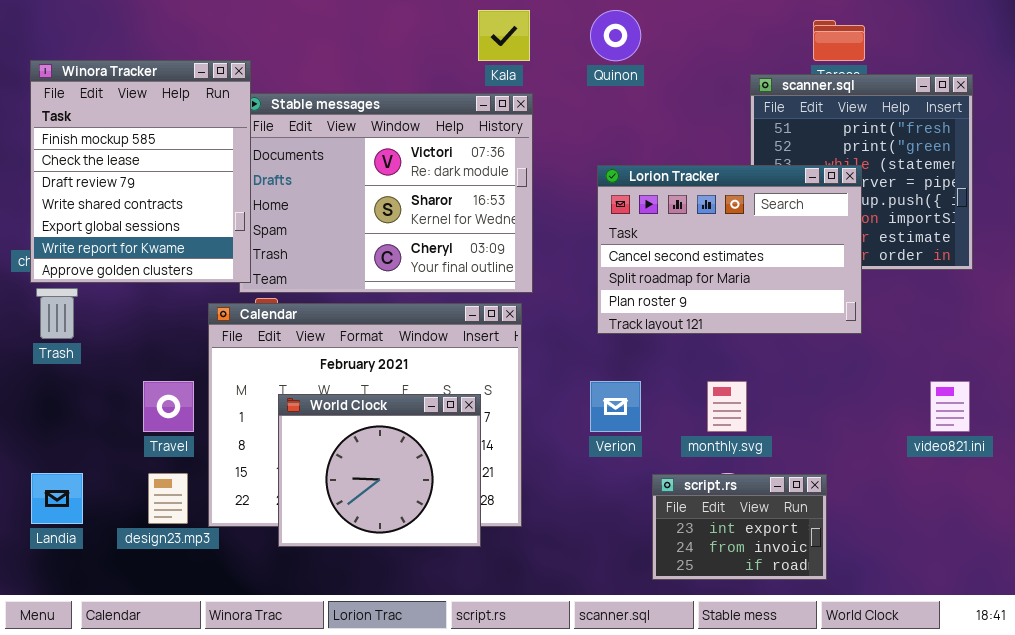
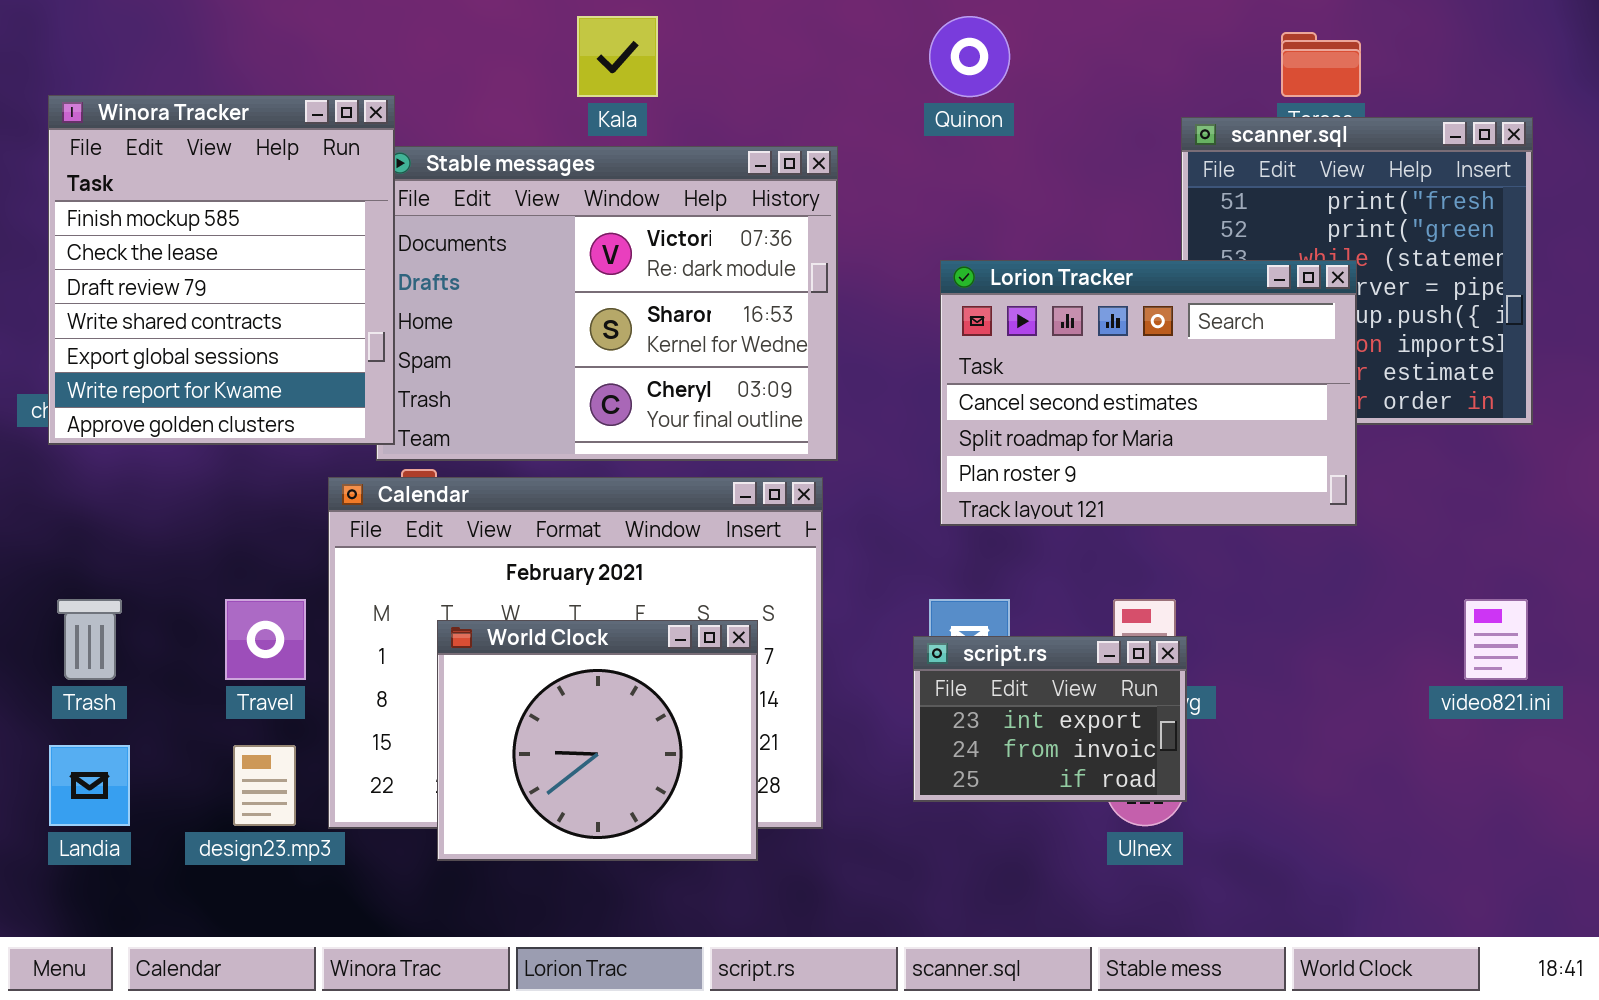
Kala: [478,10,530,61] -> [577,16,658,97], moved
Trash: [36,288,78,339] -> [57,599,122,680], moved
script.rs: [652,474,827,580] -> [913,636,1187,802], moved

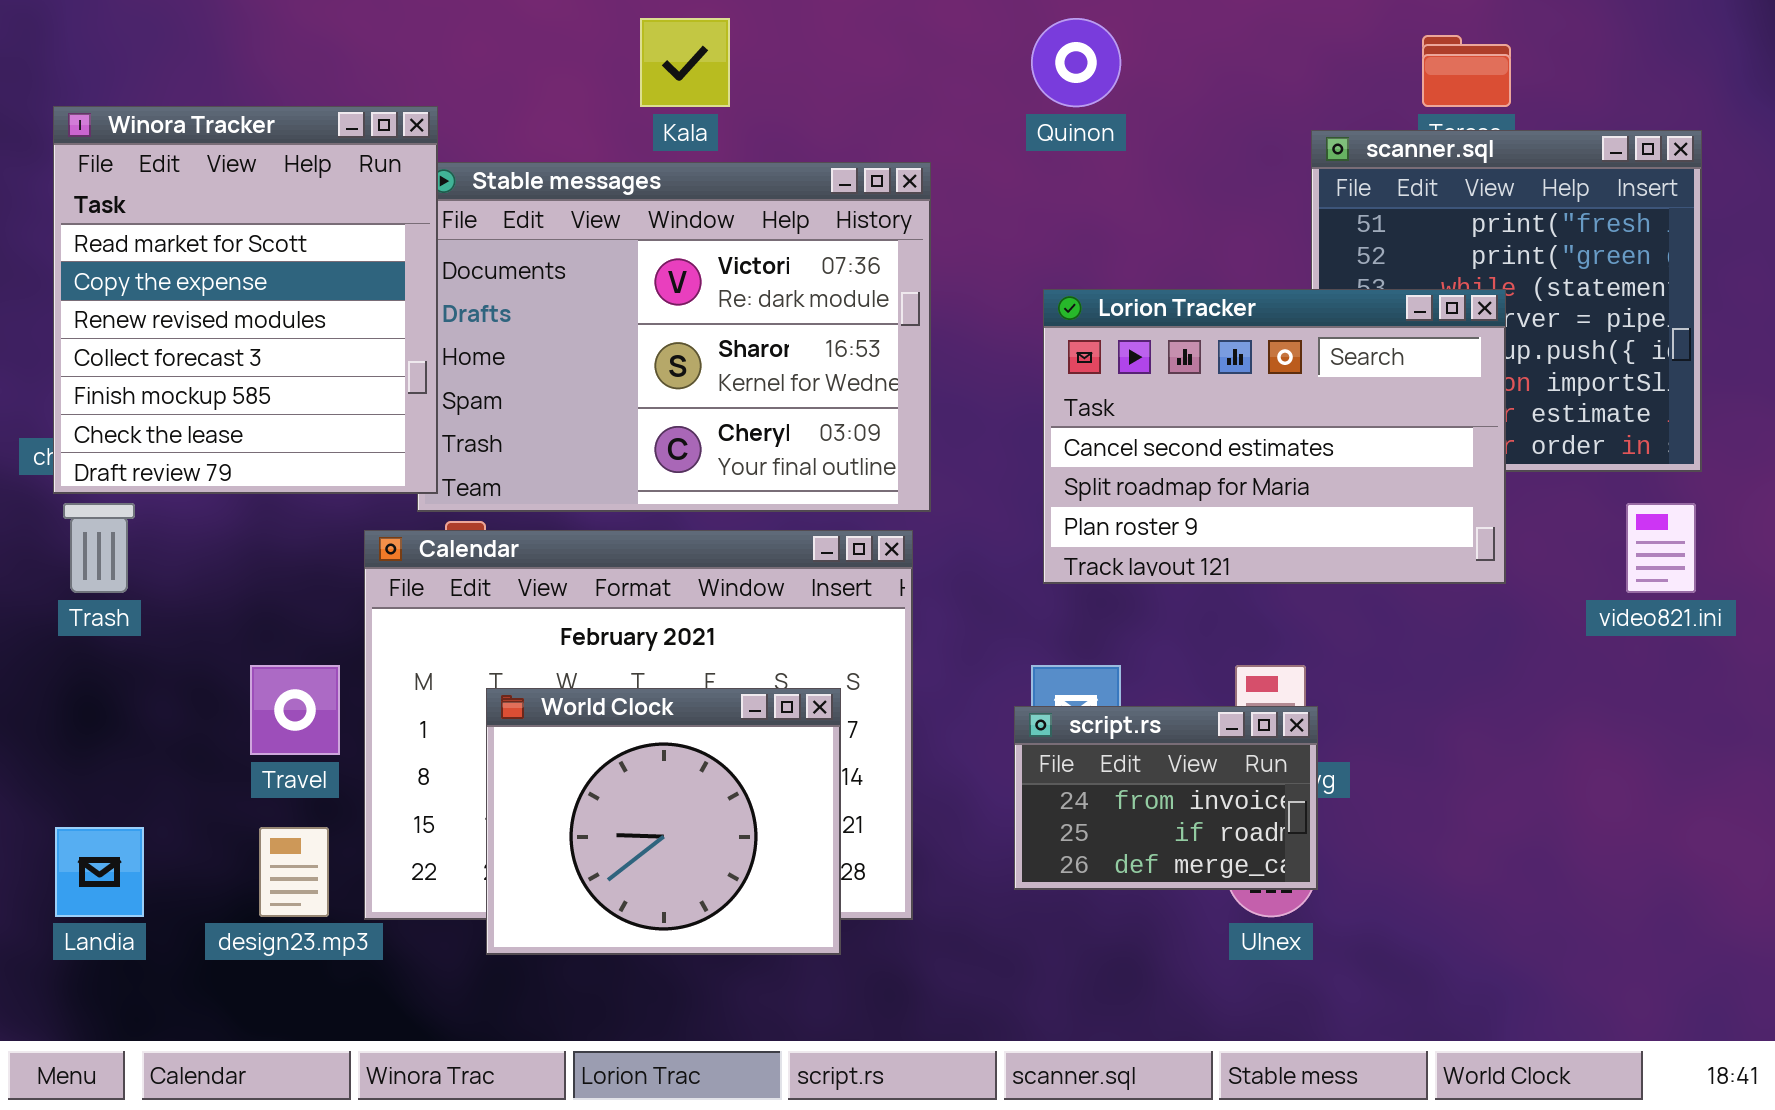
Winora Tracker: [48,95,395,445] -> [53,106,438,494], scrolled up 4 rows
Trash: [57,599,122,680] -> [63,503,135,593], moved
video821.ini: [1464,599,1528,680] -> [1626,503,1696,593], moved
script.rs: [913,636,1187,802] -> [1014,706,1318,890], scrolled down 1 row

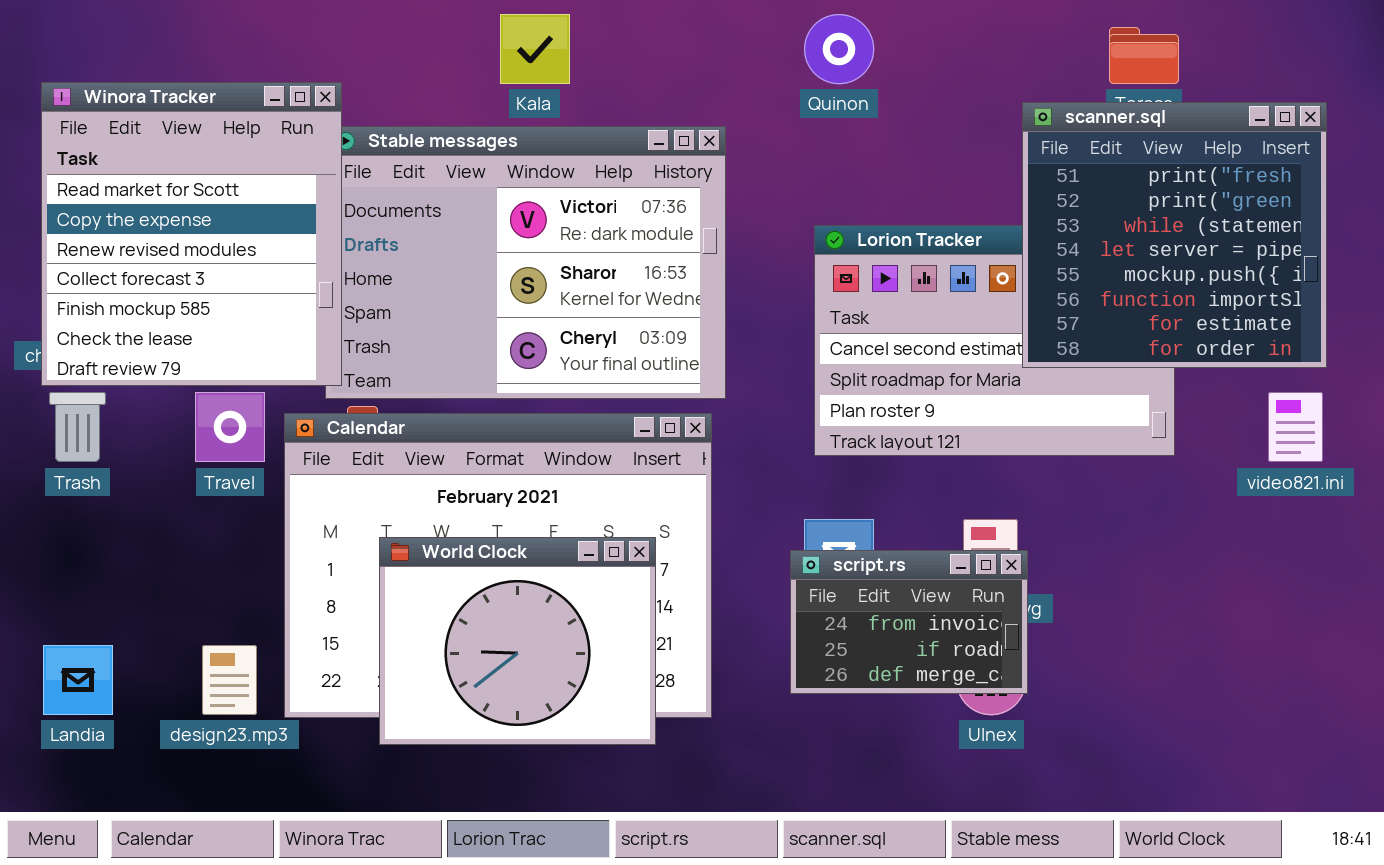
scanner.sql: [1311,130,1702,472] -> [1022,102,1327,368], raised
Travel: [250,665,340,755] -> [195,392,265,462], moved

